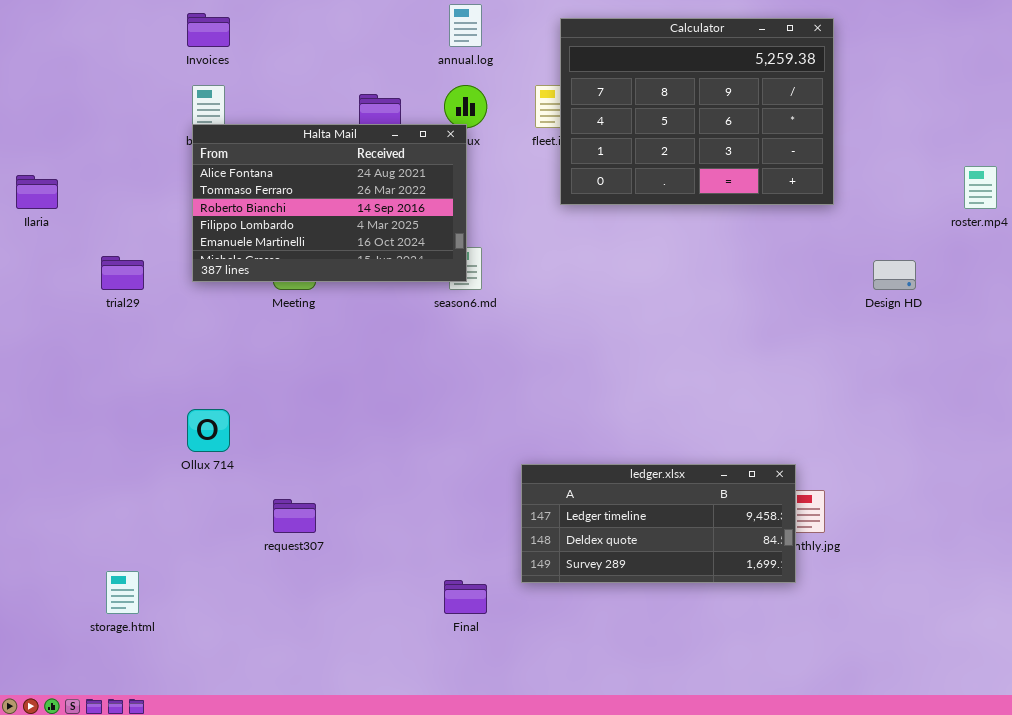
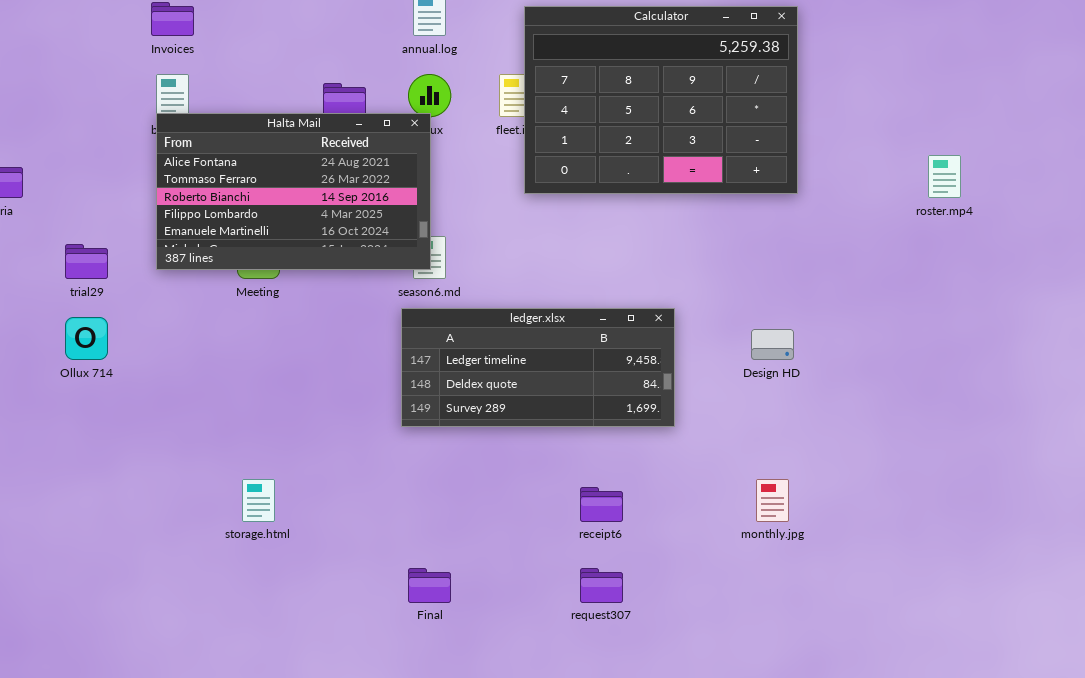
Design HD: [873,260,916,290] -> [751,329,794,360], moved
Ollux 714: [187,409,230,452] -> [65,317,108,360], moved
ledger.xlsx: [521,464,796,583] -> [401,308,675,427], moved
request307: [273,499,316,533] -> [580,568,623,603], moved
storage.html: [106,571,139,614] -> [242,479,275,522], moved

